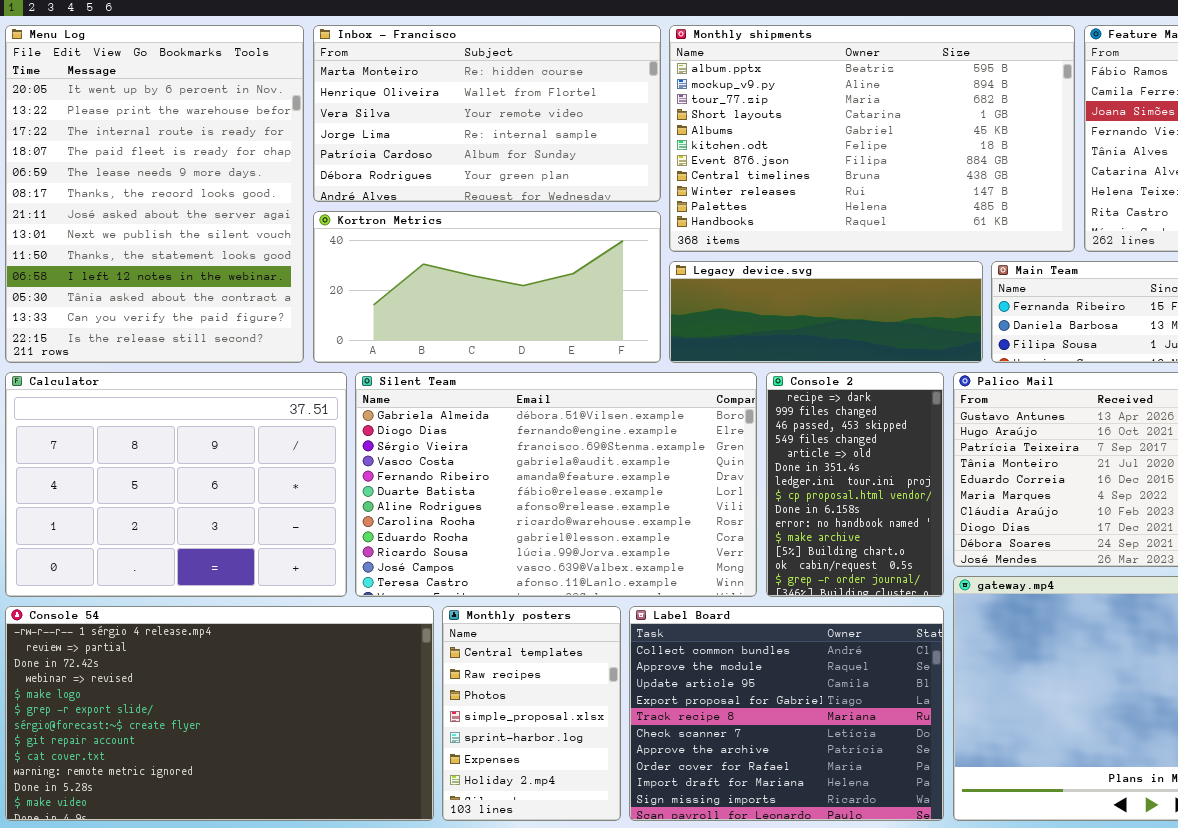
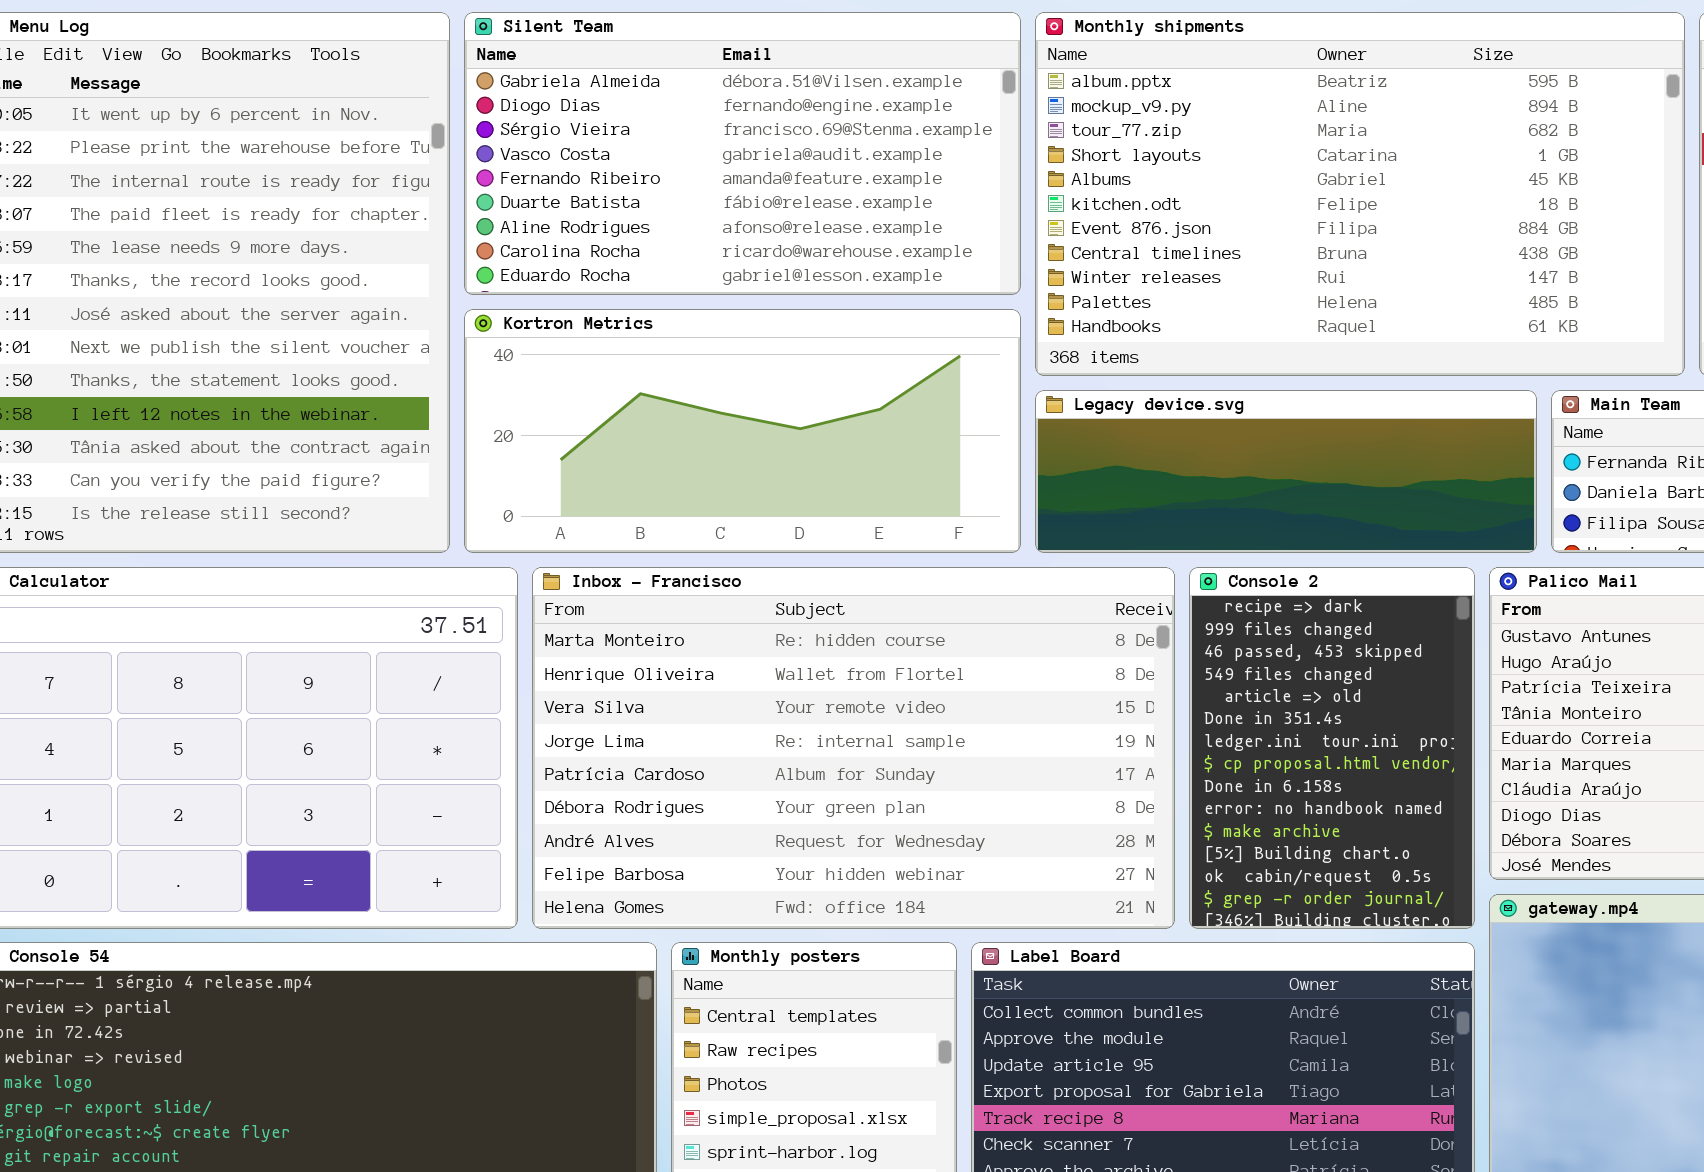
Inbox - Francisco: [313,25,661,202] -> [532,567,1175,929], moved, resized
Silent Team: [355,372,757,597] -> [464,12,1021,295], moved, resized

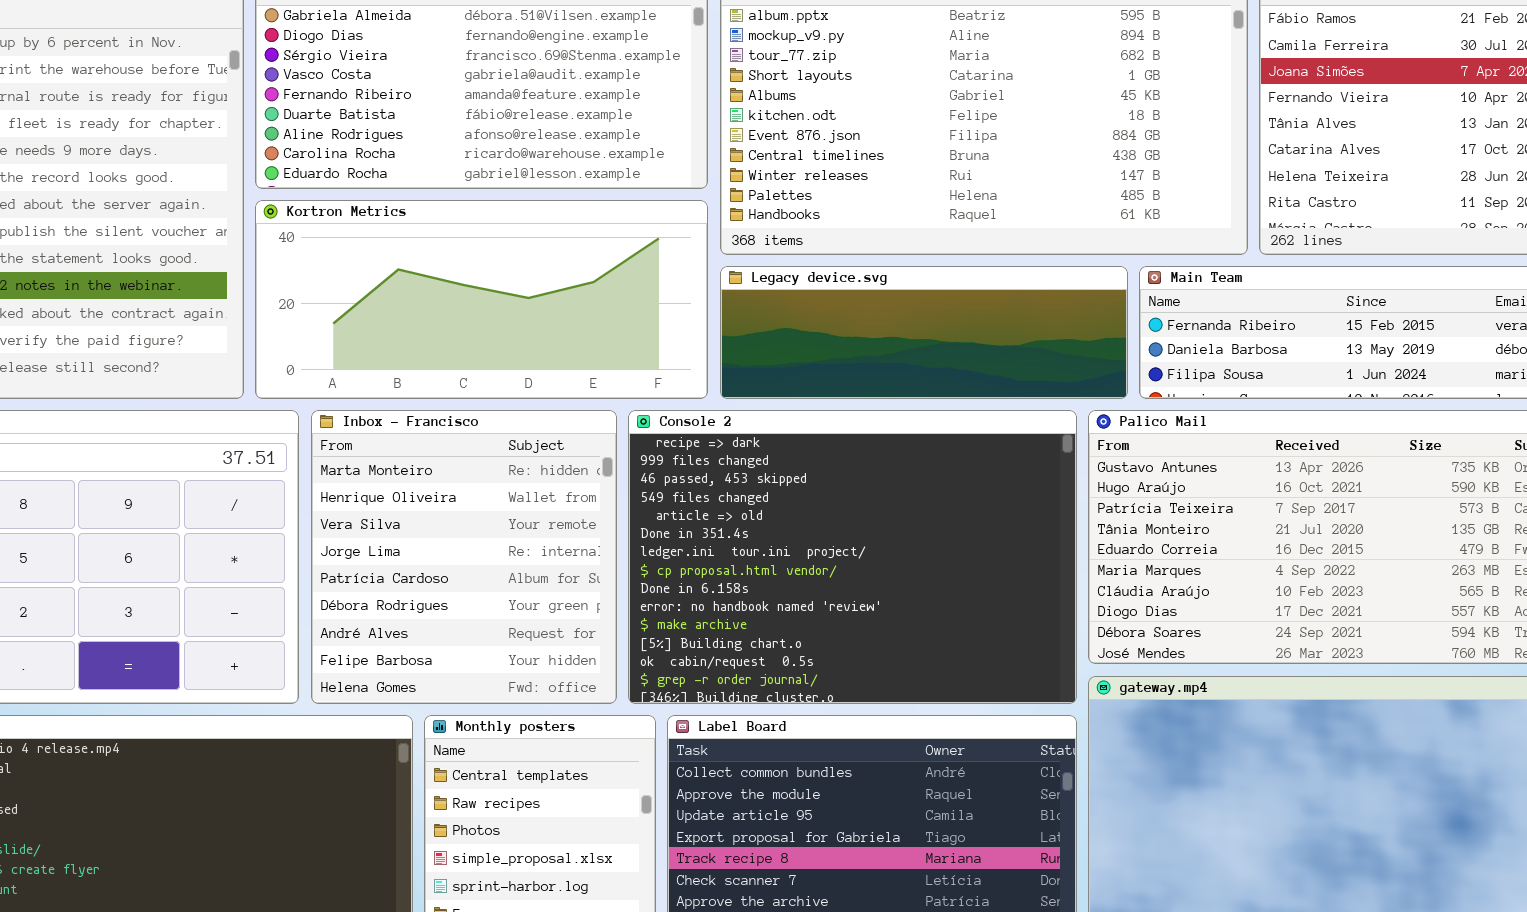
Inbox - Francisco: [532,567,1175,929] -> [311,410,617,704], resized
Console 2: [1189,567,1475,929] -> [628,410,1077,704], resized

